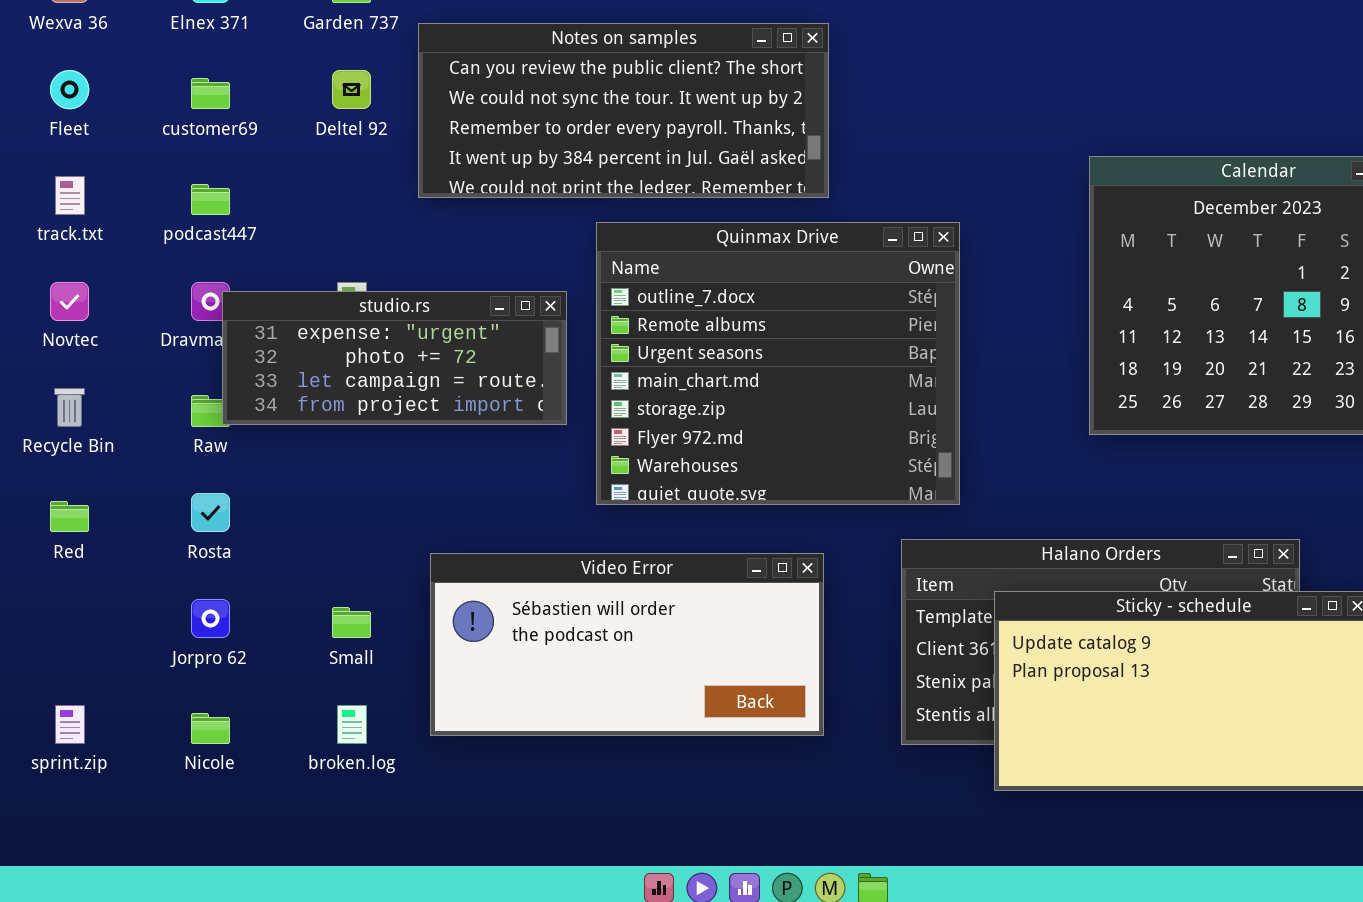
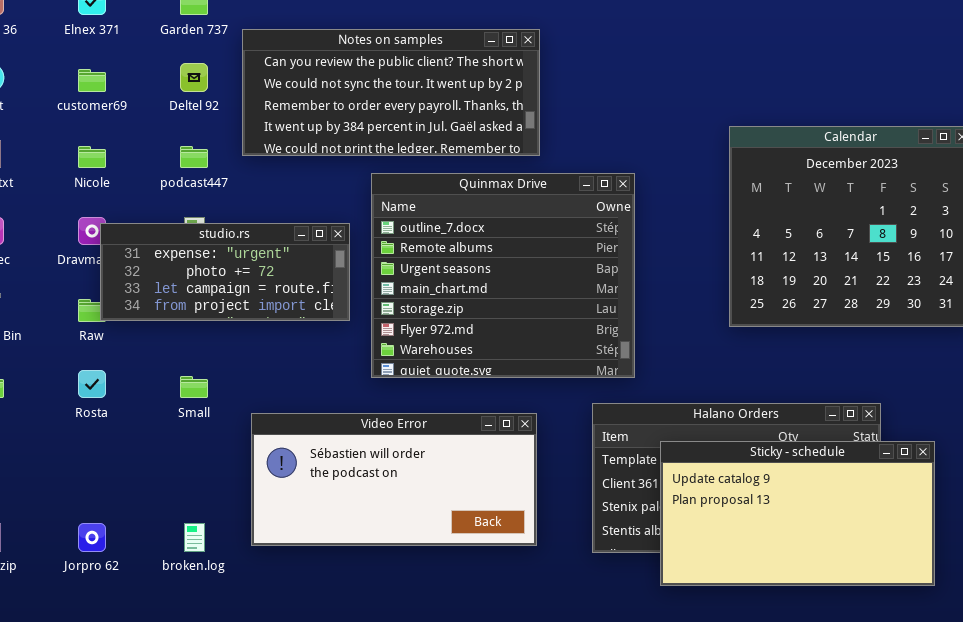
podcast447: [191,184,230,215] -> [180,146,208,168], moved
Jorpro 62: [191,599,230,638] -> [78,523,106,552], moved
Small: [332,607,371,638] -> [180,376,208,398], moved
Nicole: [191,713,230,744] -> [78,146,106,168], moved

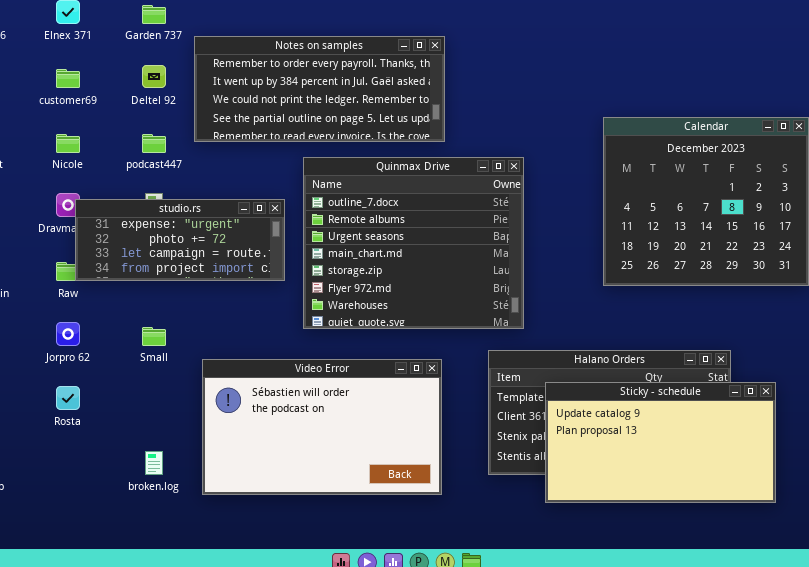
Notes on samples: [242,29,540,156] -> [194,36,445,142], scrolled down 2 rows
Rosta: [78,370,106,398] -> [56,386,80,410], moved
Video Error: [251,413,537,546] -> [202,359,442,495], resized
Jorpro 62: [78,523,106,552] -> [56,322,80,346], moved

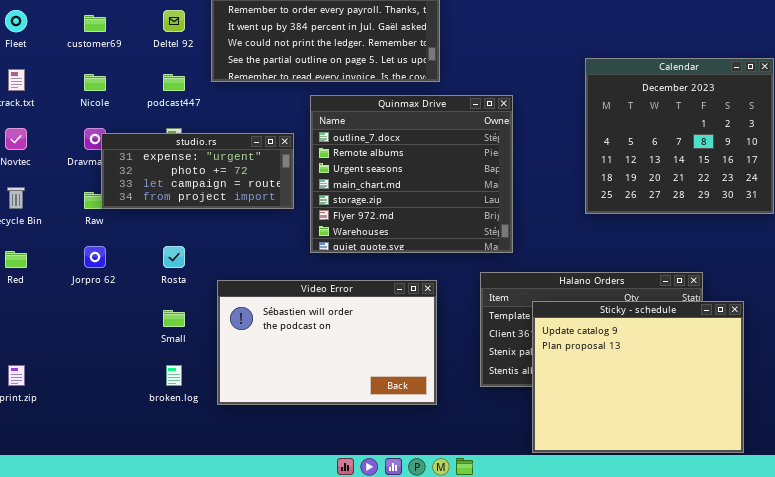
Small: [142,327,166,346] -> [163,310,185,327], moved
Sticky - schedule: [545,382,776,503] -> [532,301,744,453], resized
Rosta: [56,386,80,410] -> [163,246,185,268], moved

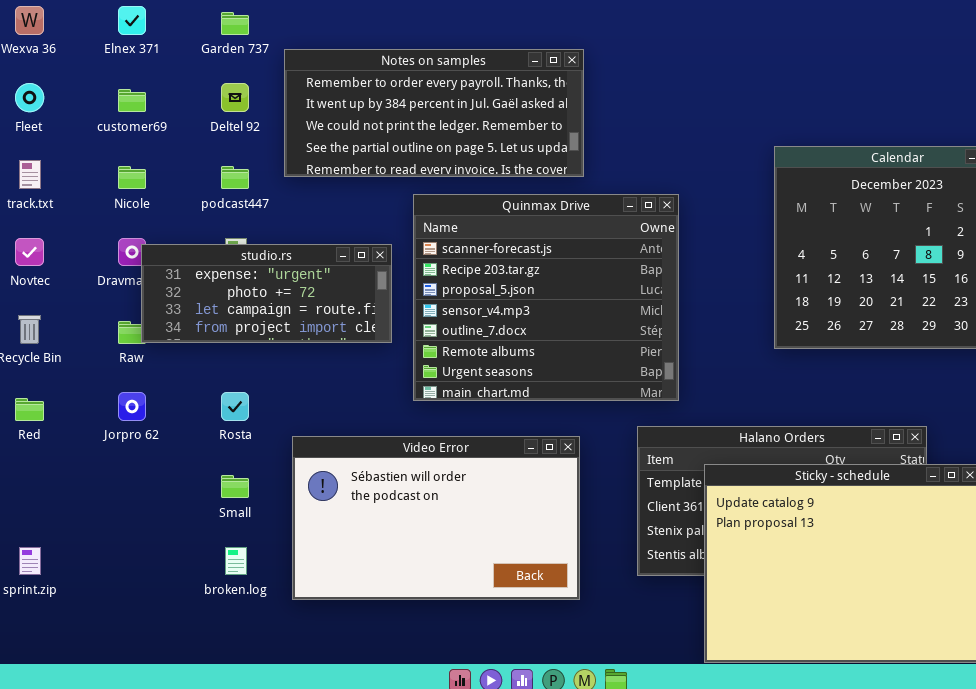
Quinmax Drive: [310,95,513,253] -> [413,194,679,401], scrolled up 4 rows

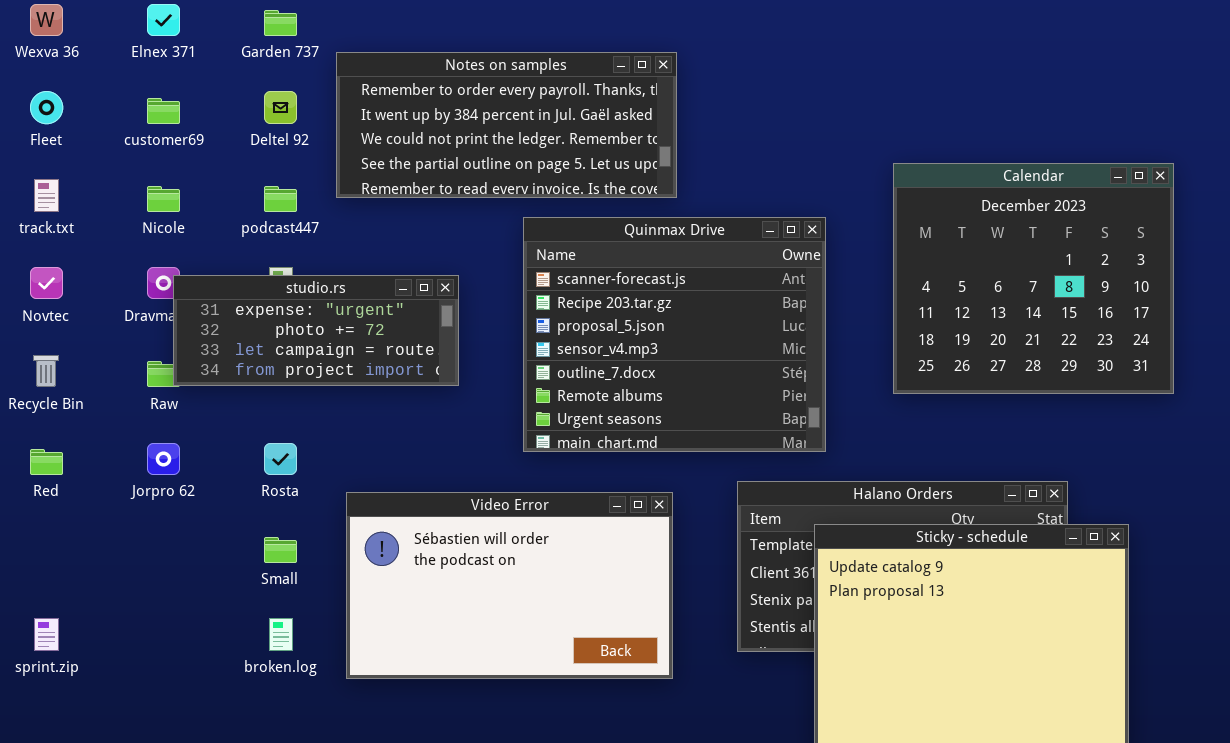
Quinmax Drive: [413,194,679,401] -> [523,217,826,452], moved

